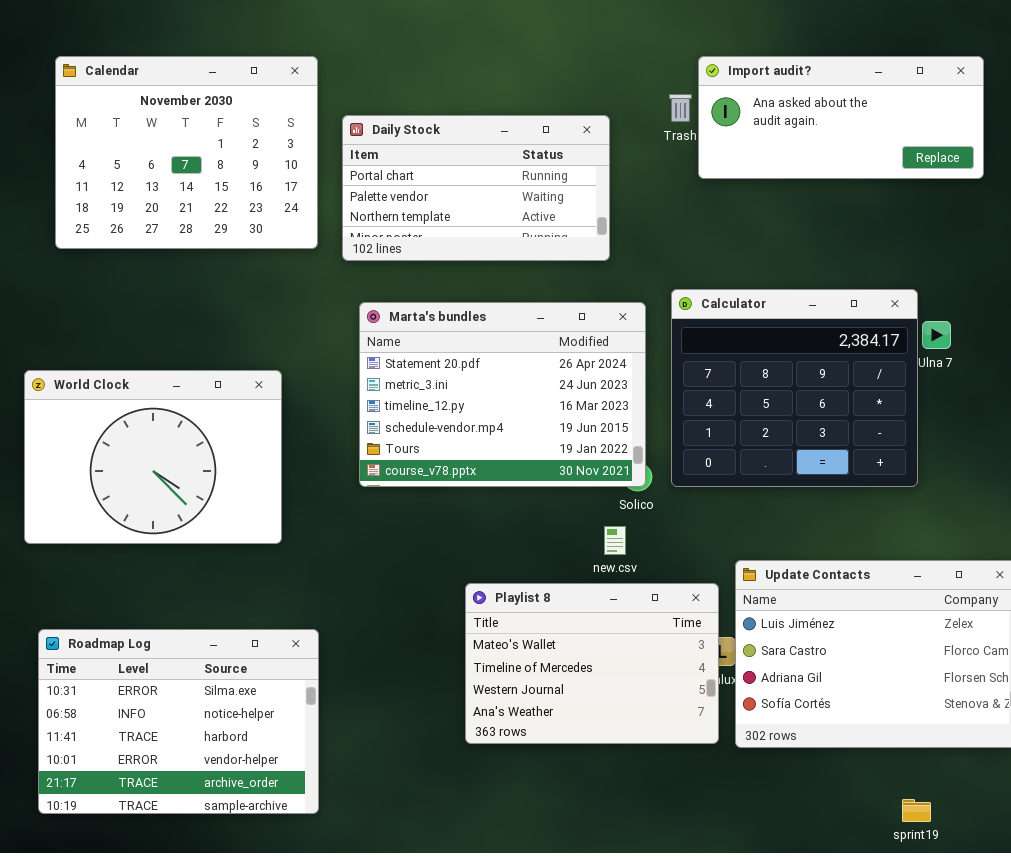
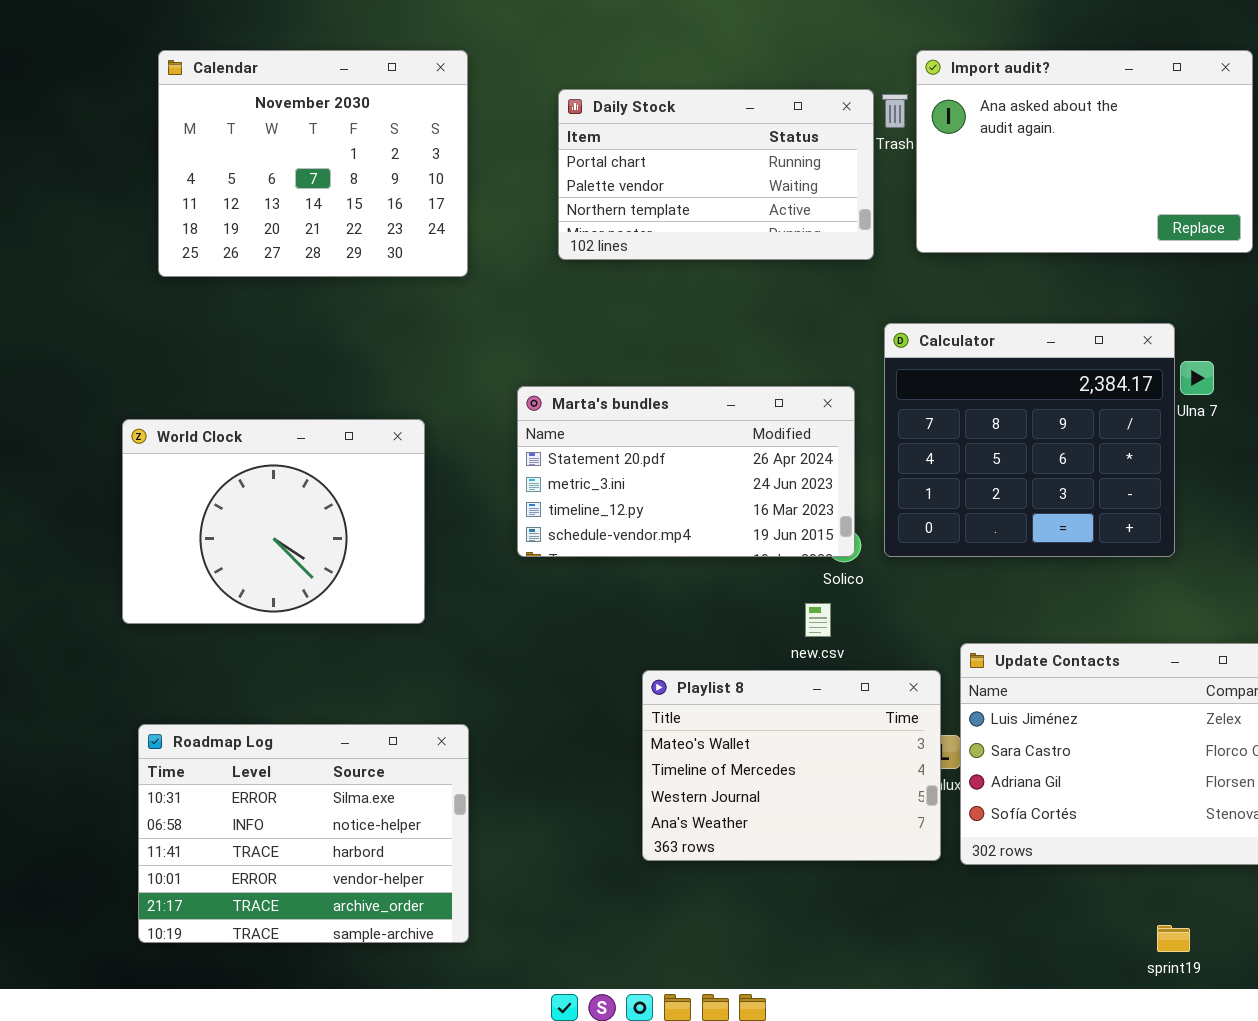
Import audit?: [698,56,984,179] -> [916,50,1253,253], resized
Daily Stock: [342,115,610,261] -> [558,89,874,260], moved
Marta's bundles: [359,302,646,487] -> [517,386,855,557], resized

